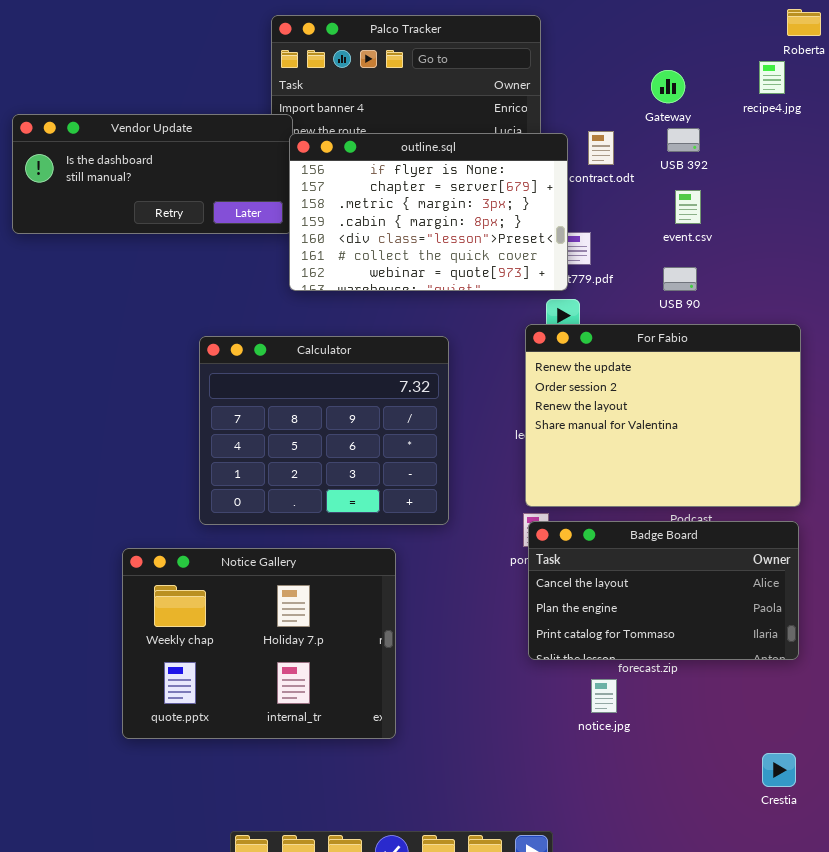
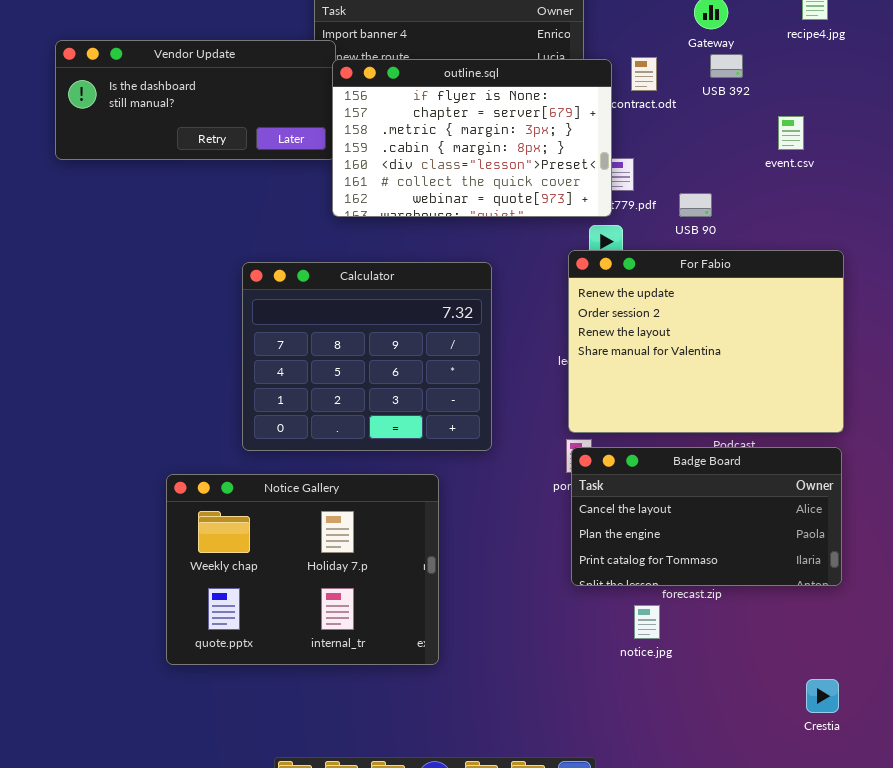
event.csv: [675,190,701,224] -> [778,116,804,150], moved
USB 90: [663,267,697,291] -> [679,193,712,217], moved

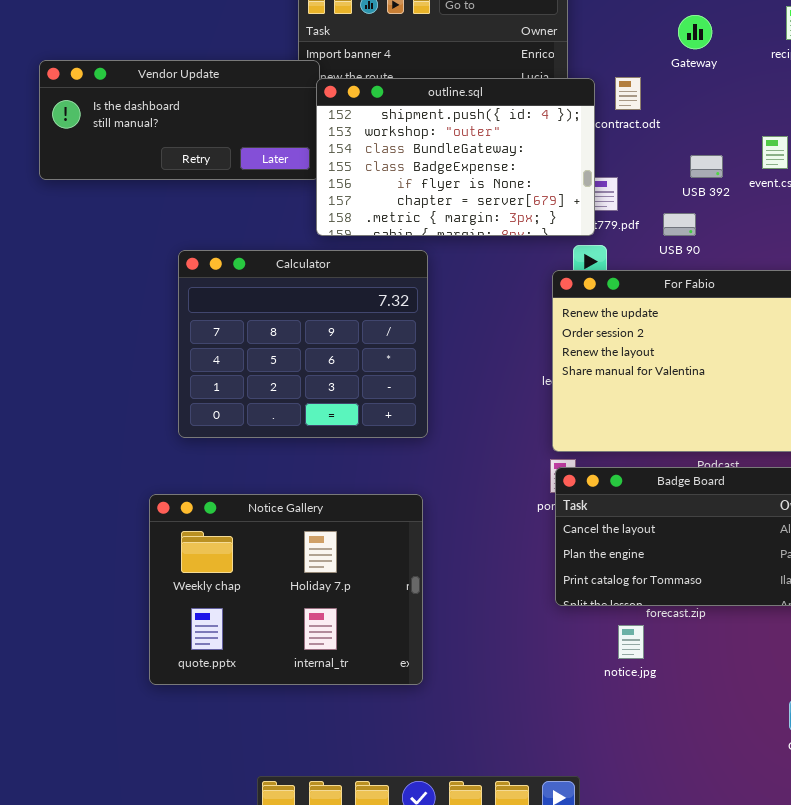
USB 392: [710,54,743,78] -> [690,155,723,178], moved
outline.sql: [332,59,612,217] -> [316,78,595,236], scrolled up 4 rows
Calculator: [242,262,492,451] -> [178,250,428,438], moved

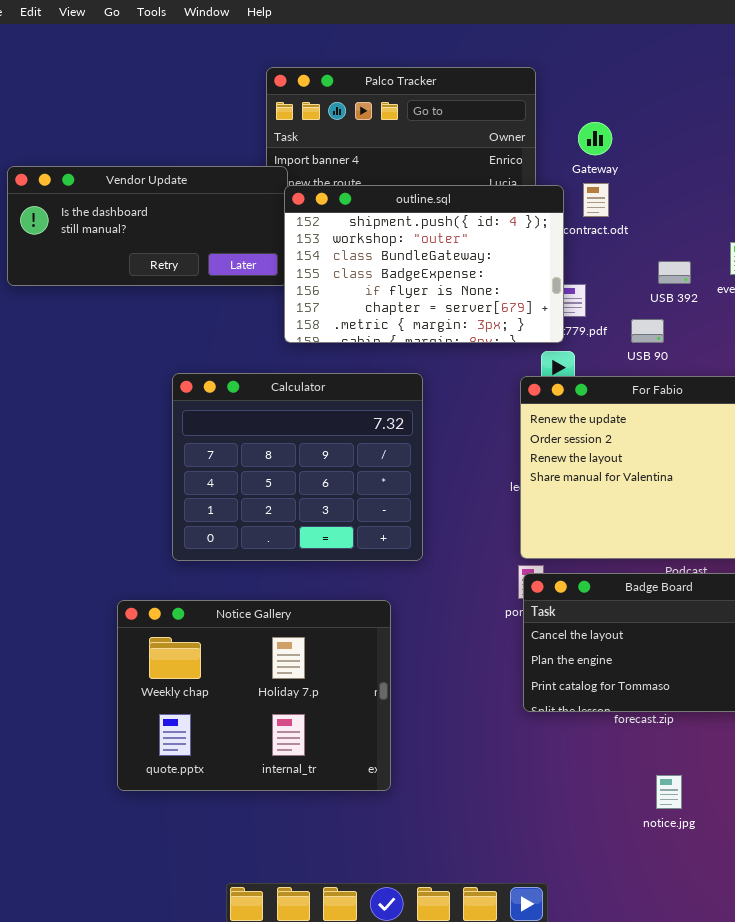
Gateway: [678,15,712,49] -> [578,122,612,155], moved
Calculator: [178,250,428,438] -> [172,373,423,561], moved
notice.jpg: [618,625,644,659] -> [656,775,682,809], moved

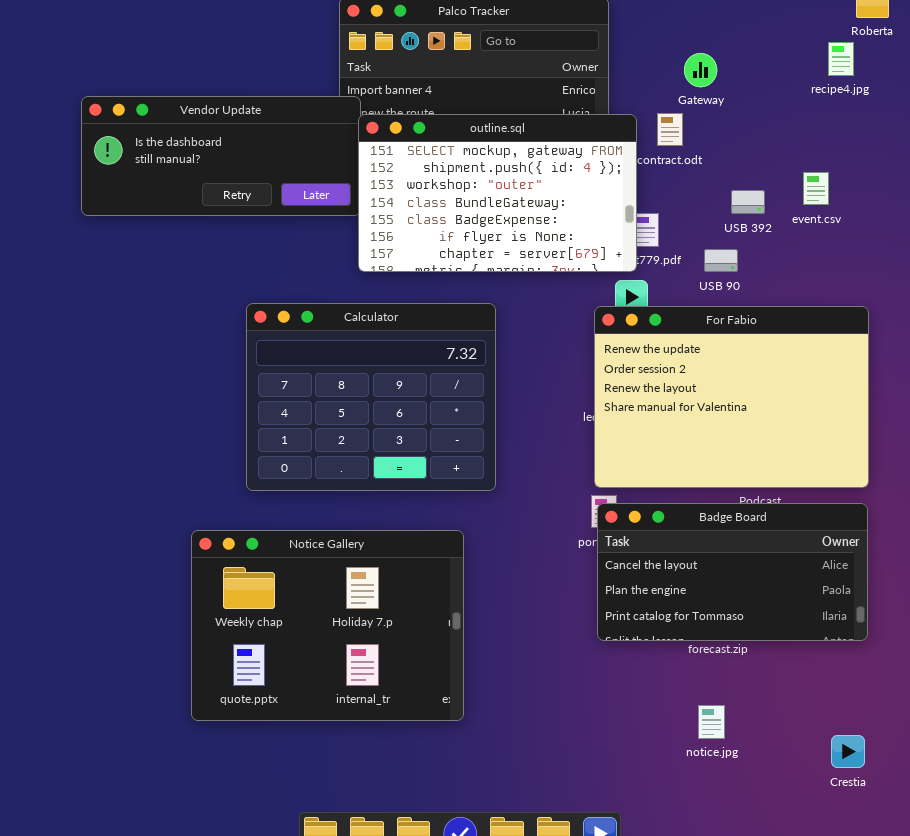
Gateway: [578,122,612,155] -> [684,53,717,87], moved
outline.sql: [284,185,564,343] -> [358,114,637,272], scrolled up 1 row
notice.jpg: [656,775,682,809] -> [698,705,725,739], moved

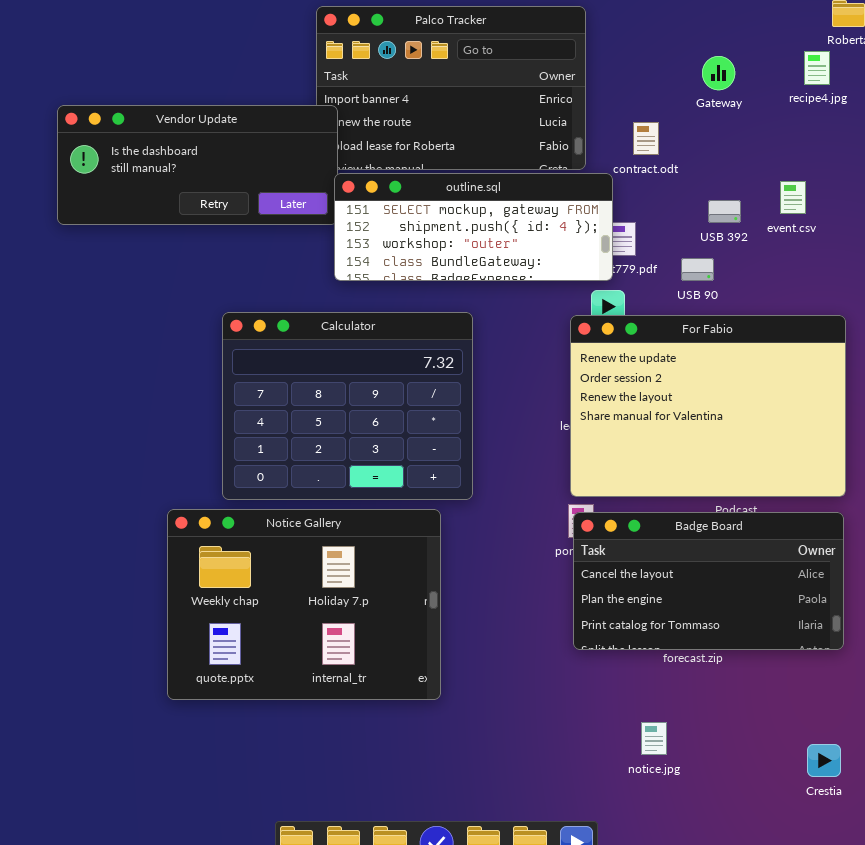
Gateway: [684,53,717,87] -> [702,56,735,90], moved
outline.sql: [358,114,637,272] -> [334,173,613,281], resized
Notice Gallery: [191,530,464,721] -> [167,509,441,700], moved
notice.jpg: [698,705,725,739] -> [641,722,667,755], moved

